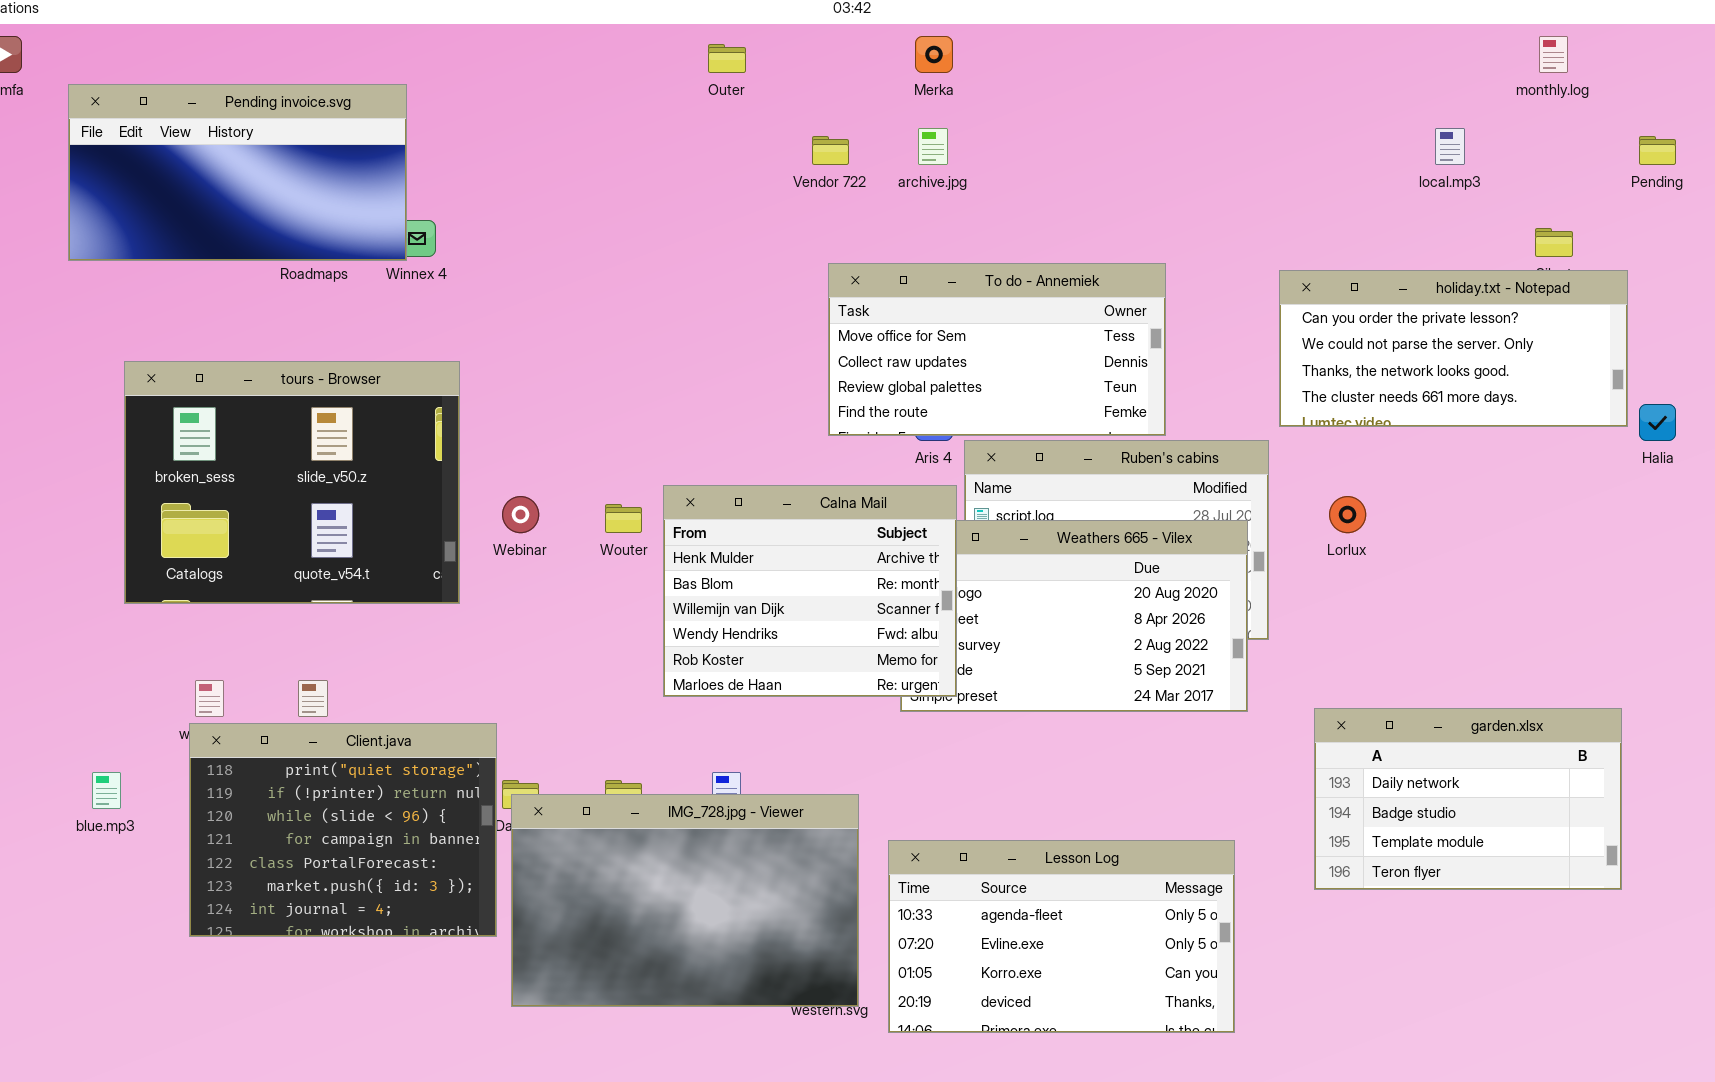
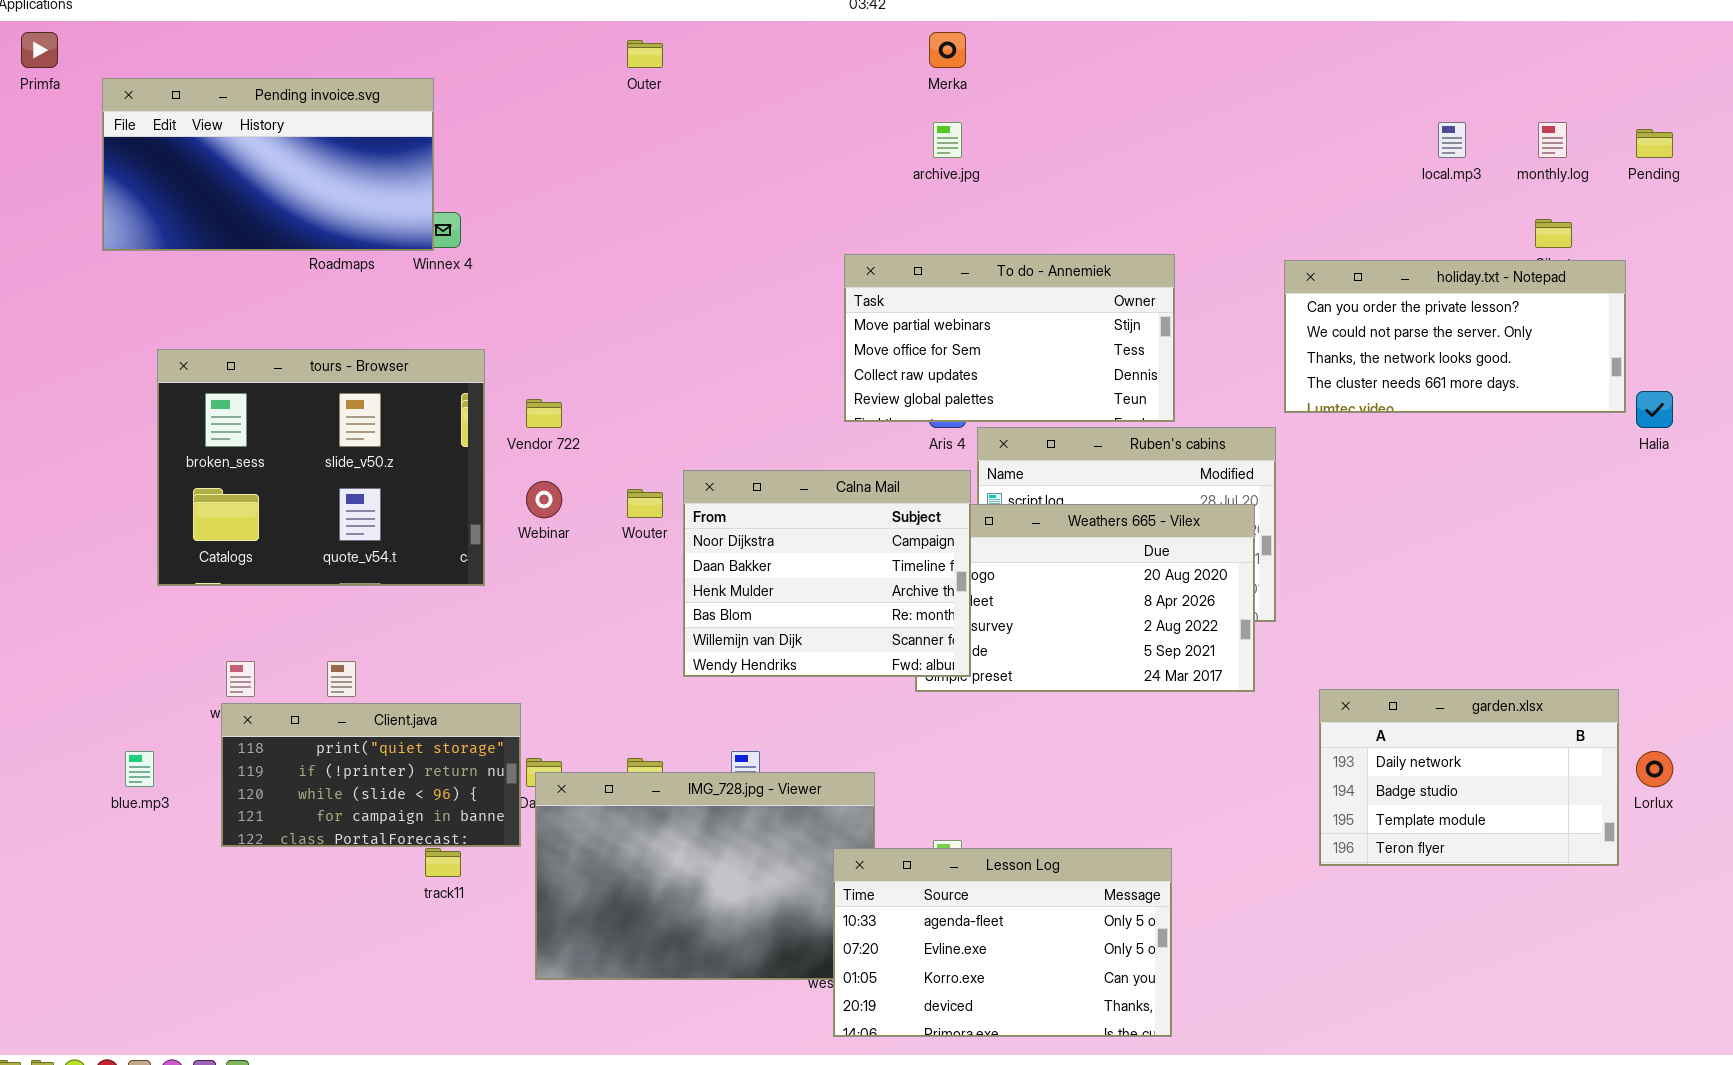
monthly.log: [1539,36,1568,73] -> [1538,122,1567,158], moved
Outer: [708,44,746,73] -> [627,40,663,68], moved
Vendor 722: [812,136,849,165] -> [526,399,562,428], moved
To do - Annemiek: [828,263,1166,436] -> [844,254,1175,422], scrolled up 1 row
Calna Mail: [663,485,957,697] -> [683,470,971,677], scrolled up 2 rows
Lorlux: [1329,496,1366,533] -> [1636,751,1673,787], moved
Client.java: [189,723,497,937] -> [221,703,521,847], resized
Lesson Log: [888,840,1235,1033] -> [833,848,1172,1037], moved

